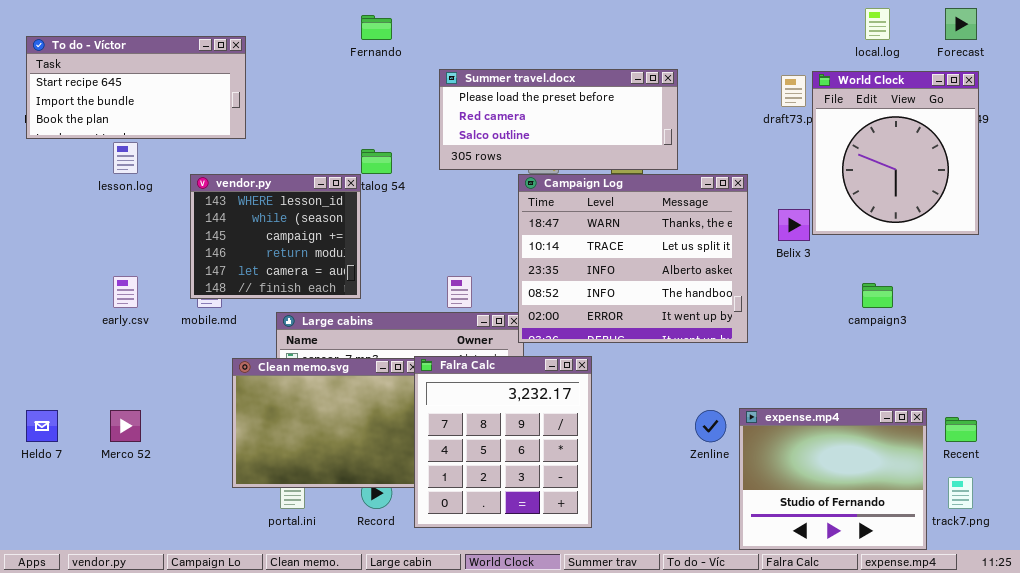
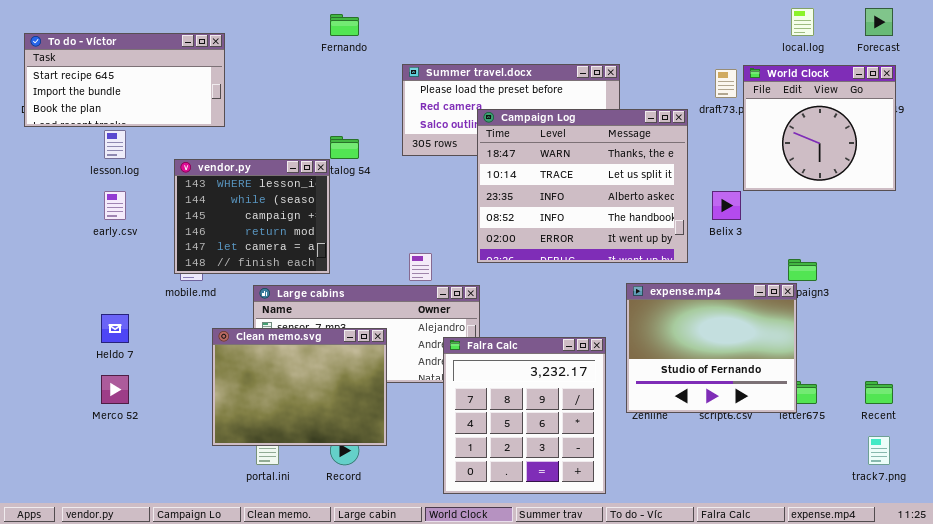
World Clock: [812,71,979,235] -> [743,65,896,191], resized
Campaign Log: [518,174,748,343] -> [477,109,688,263], moved
early.csv: [113,276,138,308] -> [104,191,126,220], moved
Falra Calc: [414,356,592,528] -> [443,337,606,494], moved
expense.mp4: [739,408,927,550] -> [626,283,797,413], moved
Heldo 7: [26,410,58,442] -> [101,314,129,343], moved

